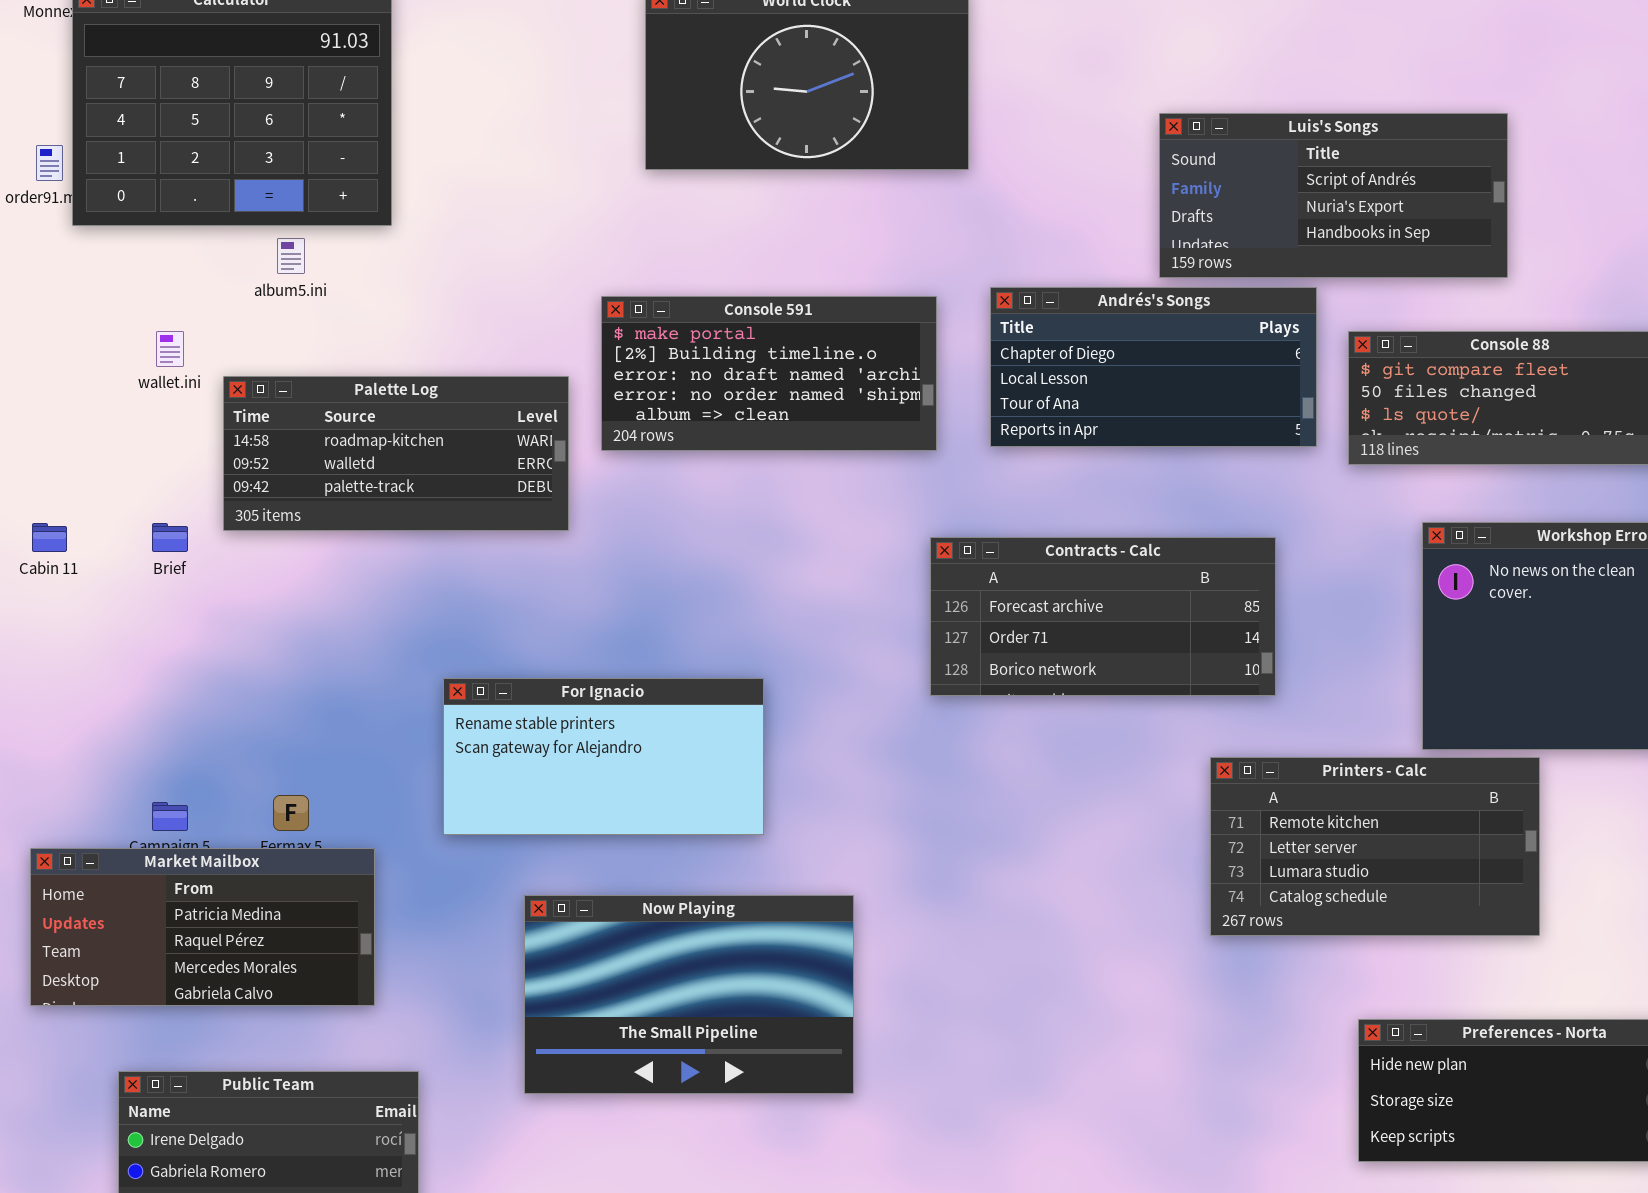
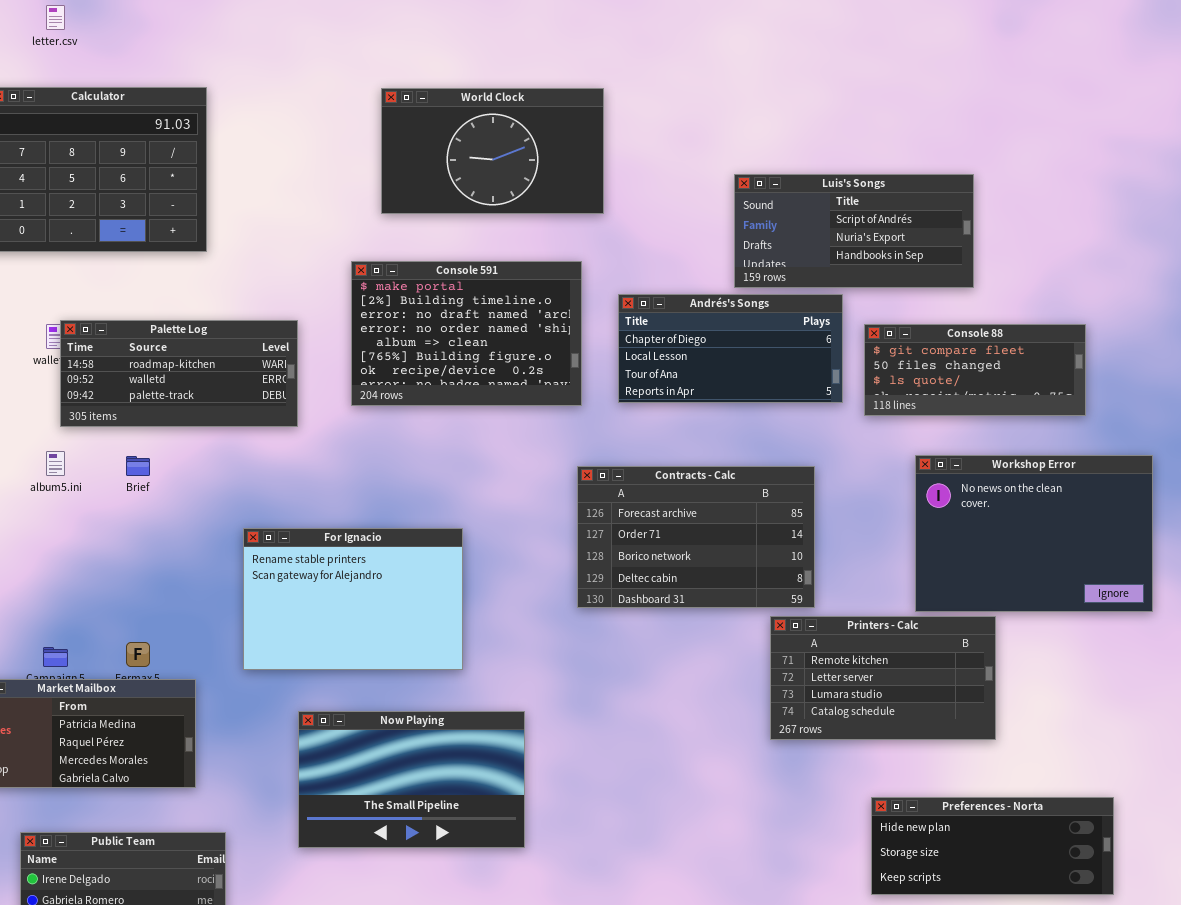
album5.ini: [277,238,305,274] -> [46,451,65,476], moved
Console 591: [601,296,937,451] -> [351,261,582,406], resized
Palette Log: [223,376,569,531] -> [60,320,298,427], moved
Brief: [152,523,188,552] -> [126,456,150,476], moved
Contracts - Calc: [930,537,1276,696] -> [577,466,815,608], resized
For Ignacio: [443,678,764,835] -> [243,528,463,670], resized

